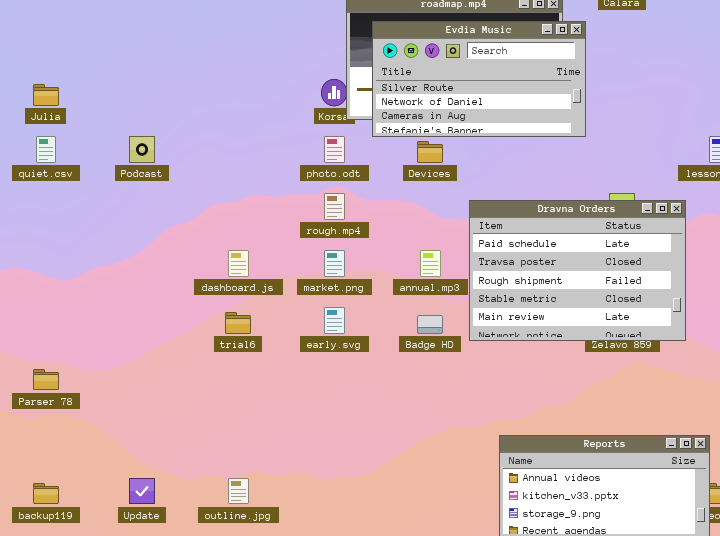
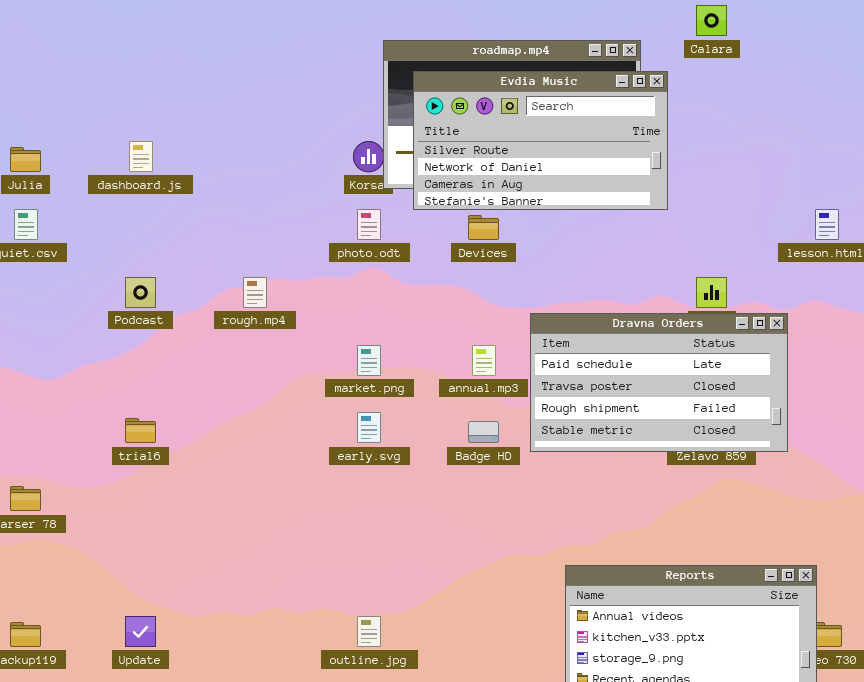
Podcast: [129,136,155,163] -> [125,277,156,308], moved
rough.mp4: [324,193,345,220] -> [243,277,267,308], moved
Dravna Orders: [469,200,686,341] -> [530,313,788,452], resized
dashboard.js: [228,250,249,277] -> [129,141,153,172], moved
trial6: [225,312,251,334] -> [125,418,156,443], moved
outline.jpg: [228,478,249,504] -> [357,616,381,647], moved

